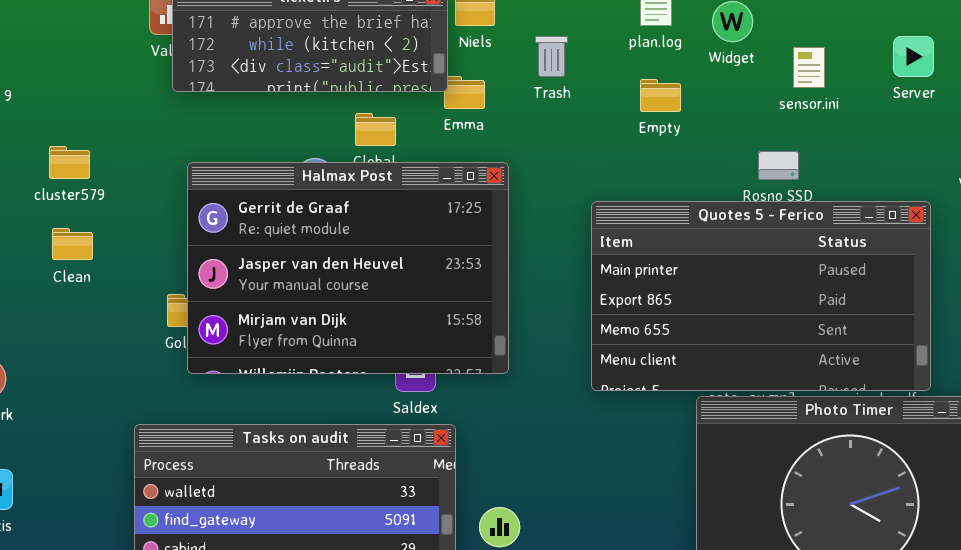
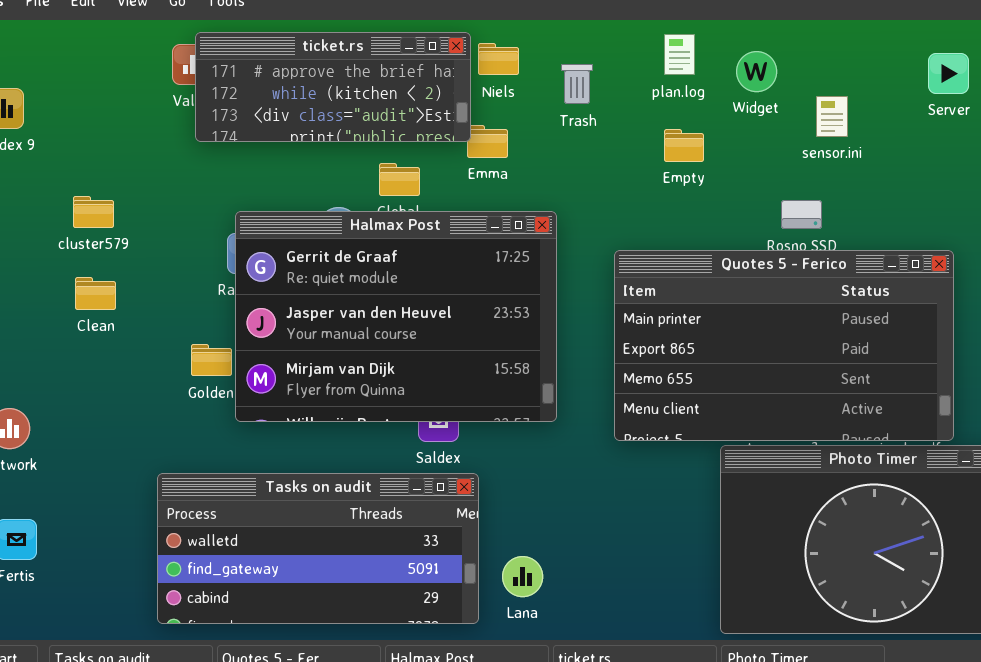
Trash: [535,36,568,77] -> [561,64,593,104], moved
Server: [893,36,934,77] -> [928,53,969,94], moved
Halmax Post: [187,162,509,374] -> [235,211,557,422], moved

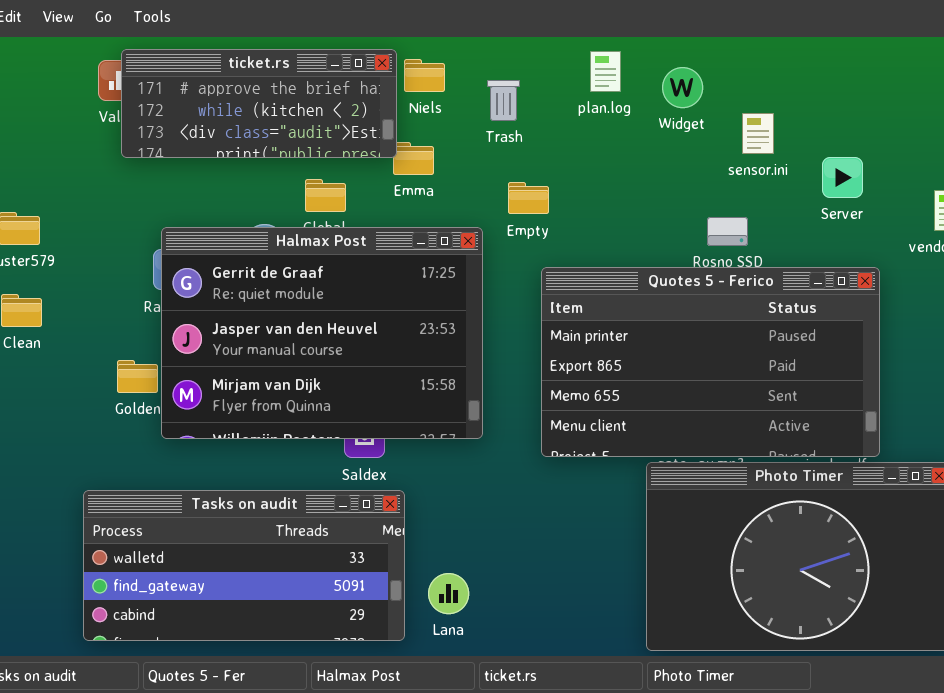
Server: [928,53,969,94] -> [822,157,863,198], moved
Empty: [664,129,704,162] -> [508,182,549,214], moved

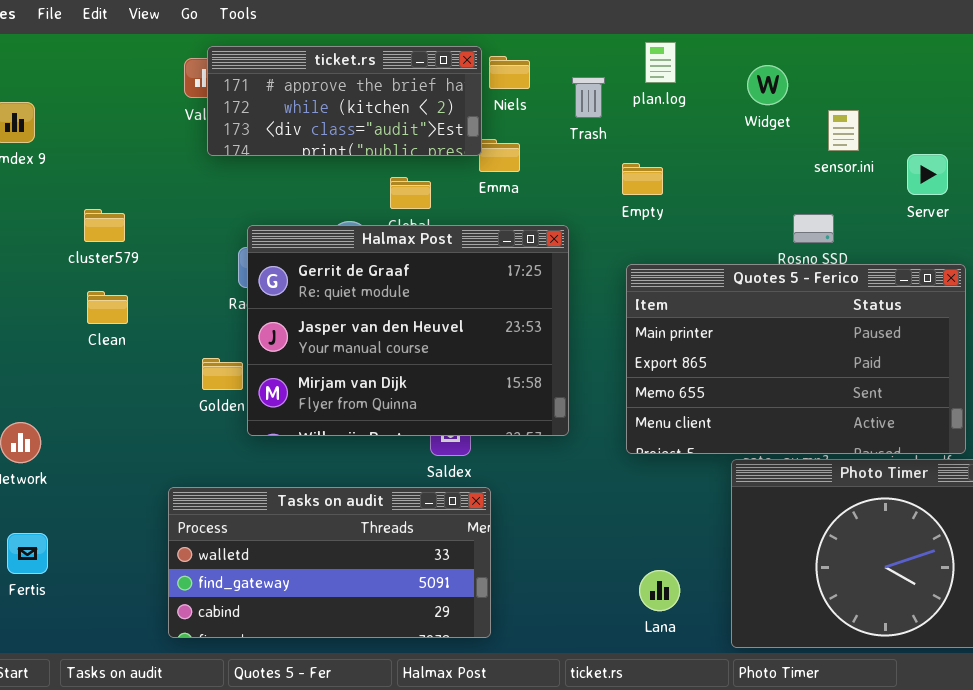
plan.log: [590,51,621,92] -> [645,42,676,83], moved
Empty: [508,182,549,214] -> [622,163,663,195], moved
Lana: [428,573,469,614] -> [639,570,680,611], moved

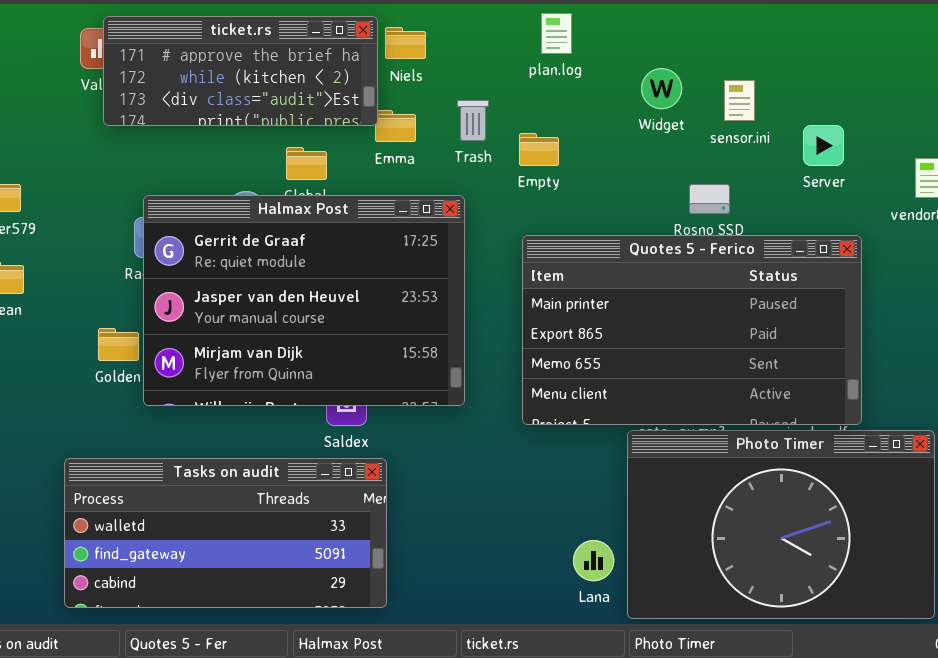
Widget: [747,65,788,105] -> [641,68,682,109], moved
Trash: [572,77,605,118] -> [457,100,489,141], moved
Lana: [639,570,680,611] -> [573,540,614,581], moved

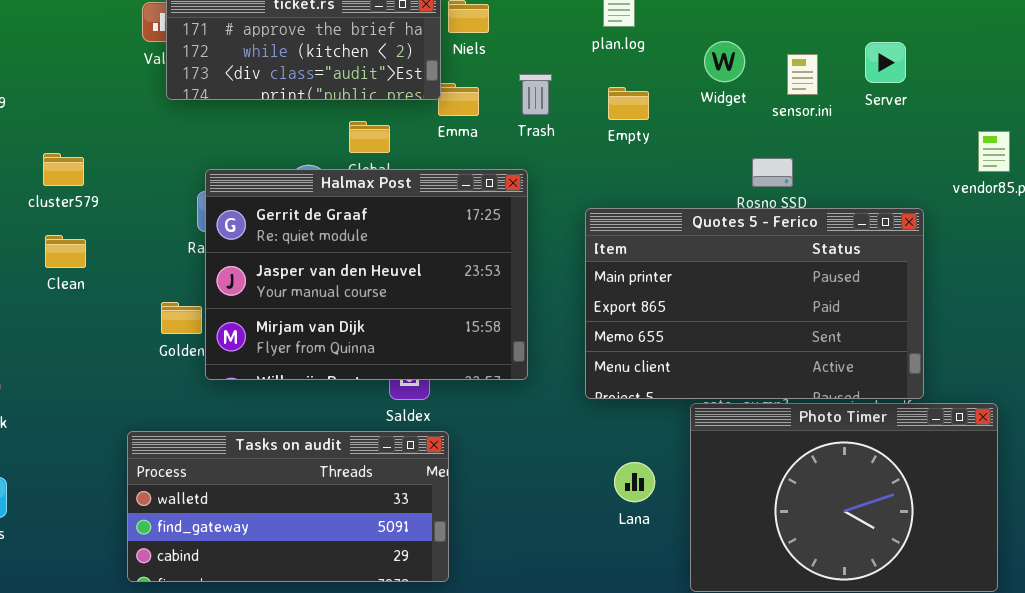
Server: [803,125,844,166] -> [865,42,906,83], moved
Empty: [519,133,559,166] -> [608,87,649,120], moved
Lana: [573,540,614,581] -> [614,462,655,502], moved

